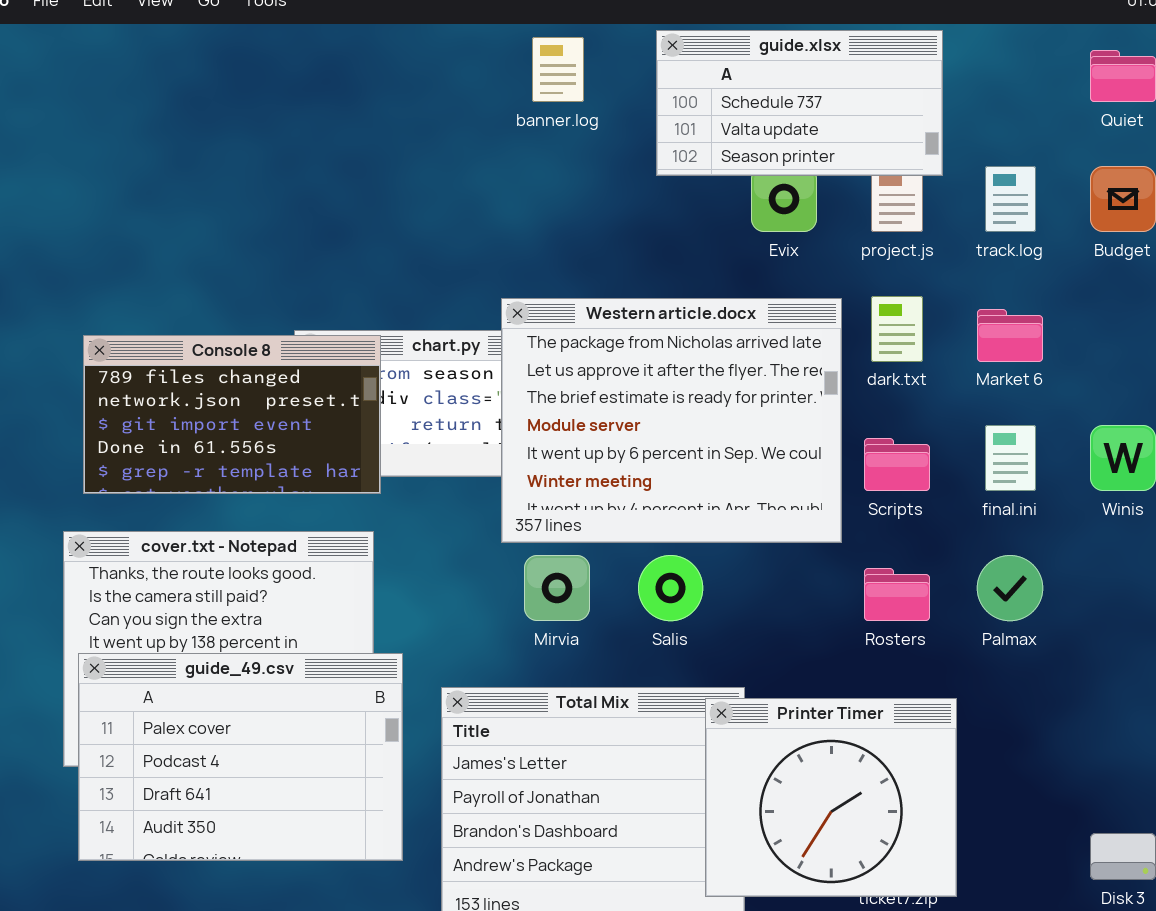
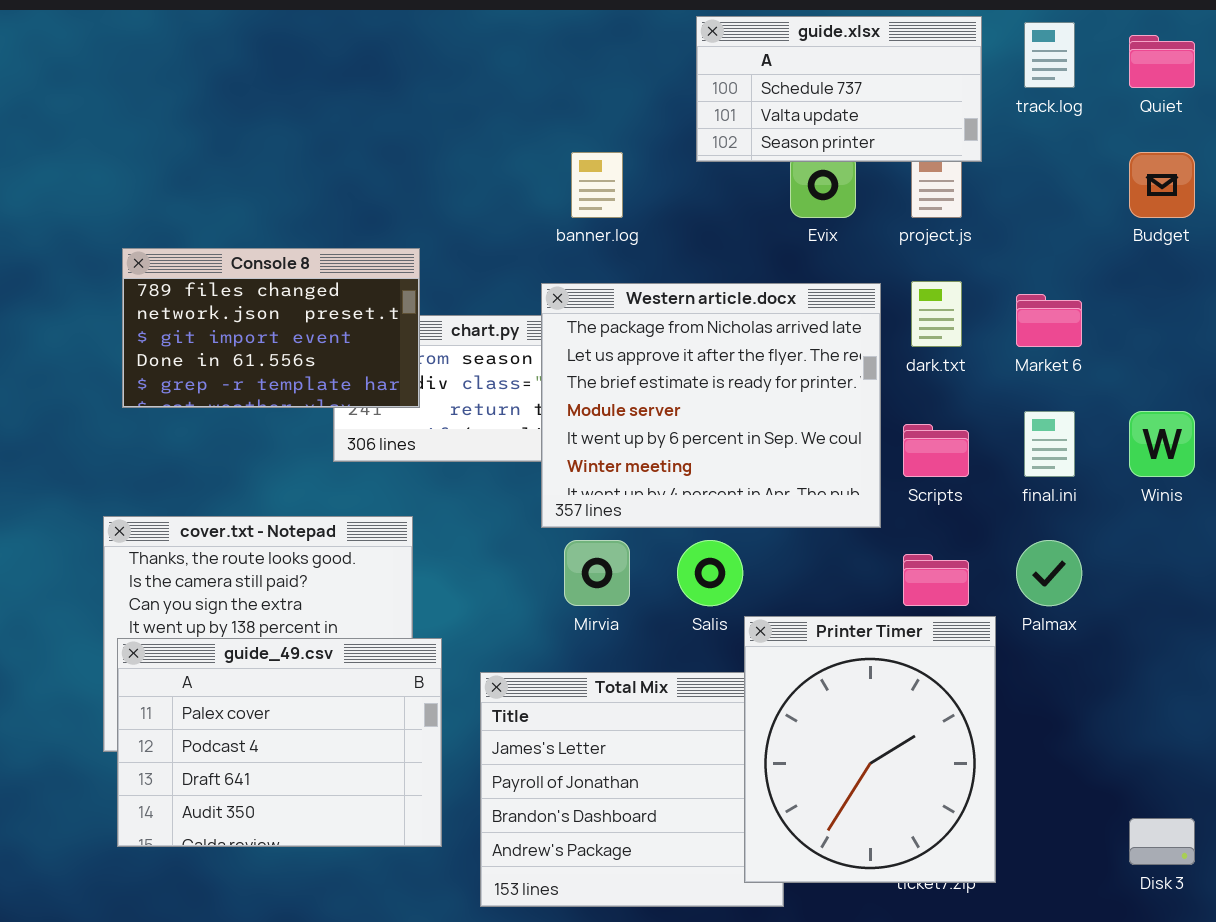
banner.log: [532,37,584,102] -> [571,152,623,218], moved
track.log: [985,166,1036,232] -> [1024,22,1075,88], moved
Console 8: [83,335,381,494] -> [122,248,420,408], moved
Printer Timer: [705,698,957,897] -> [744,616,996,883], resized

